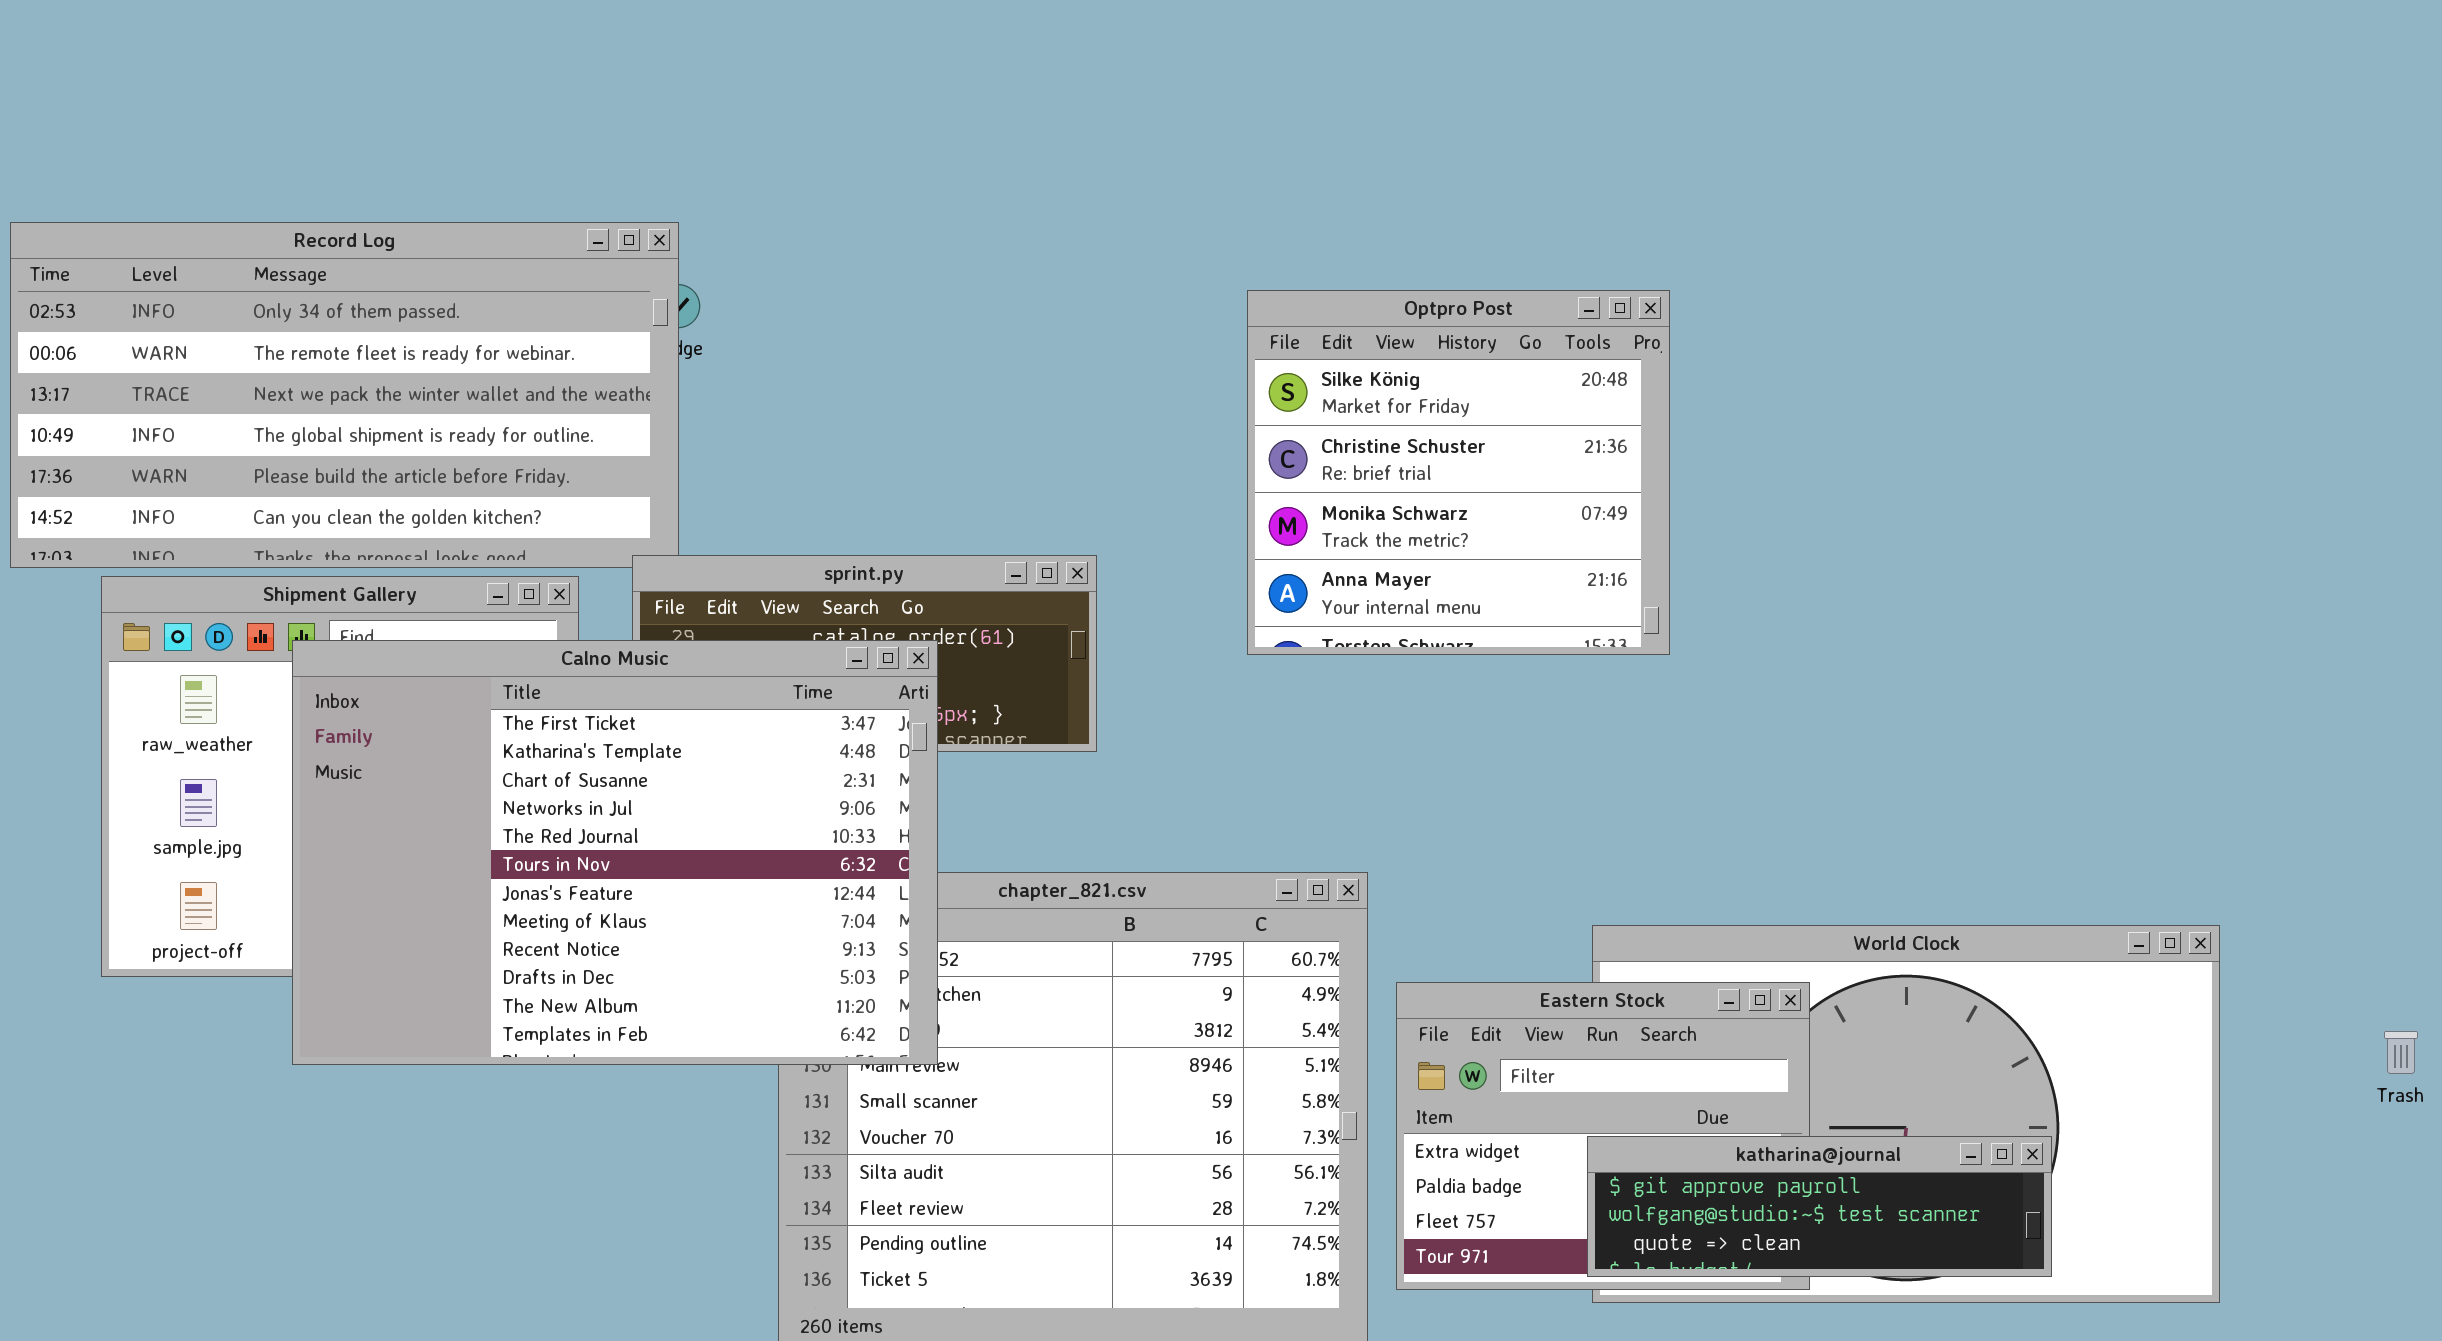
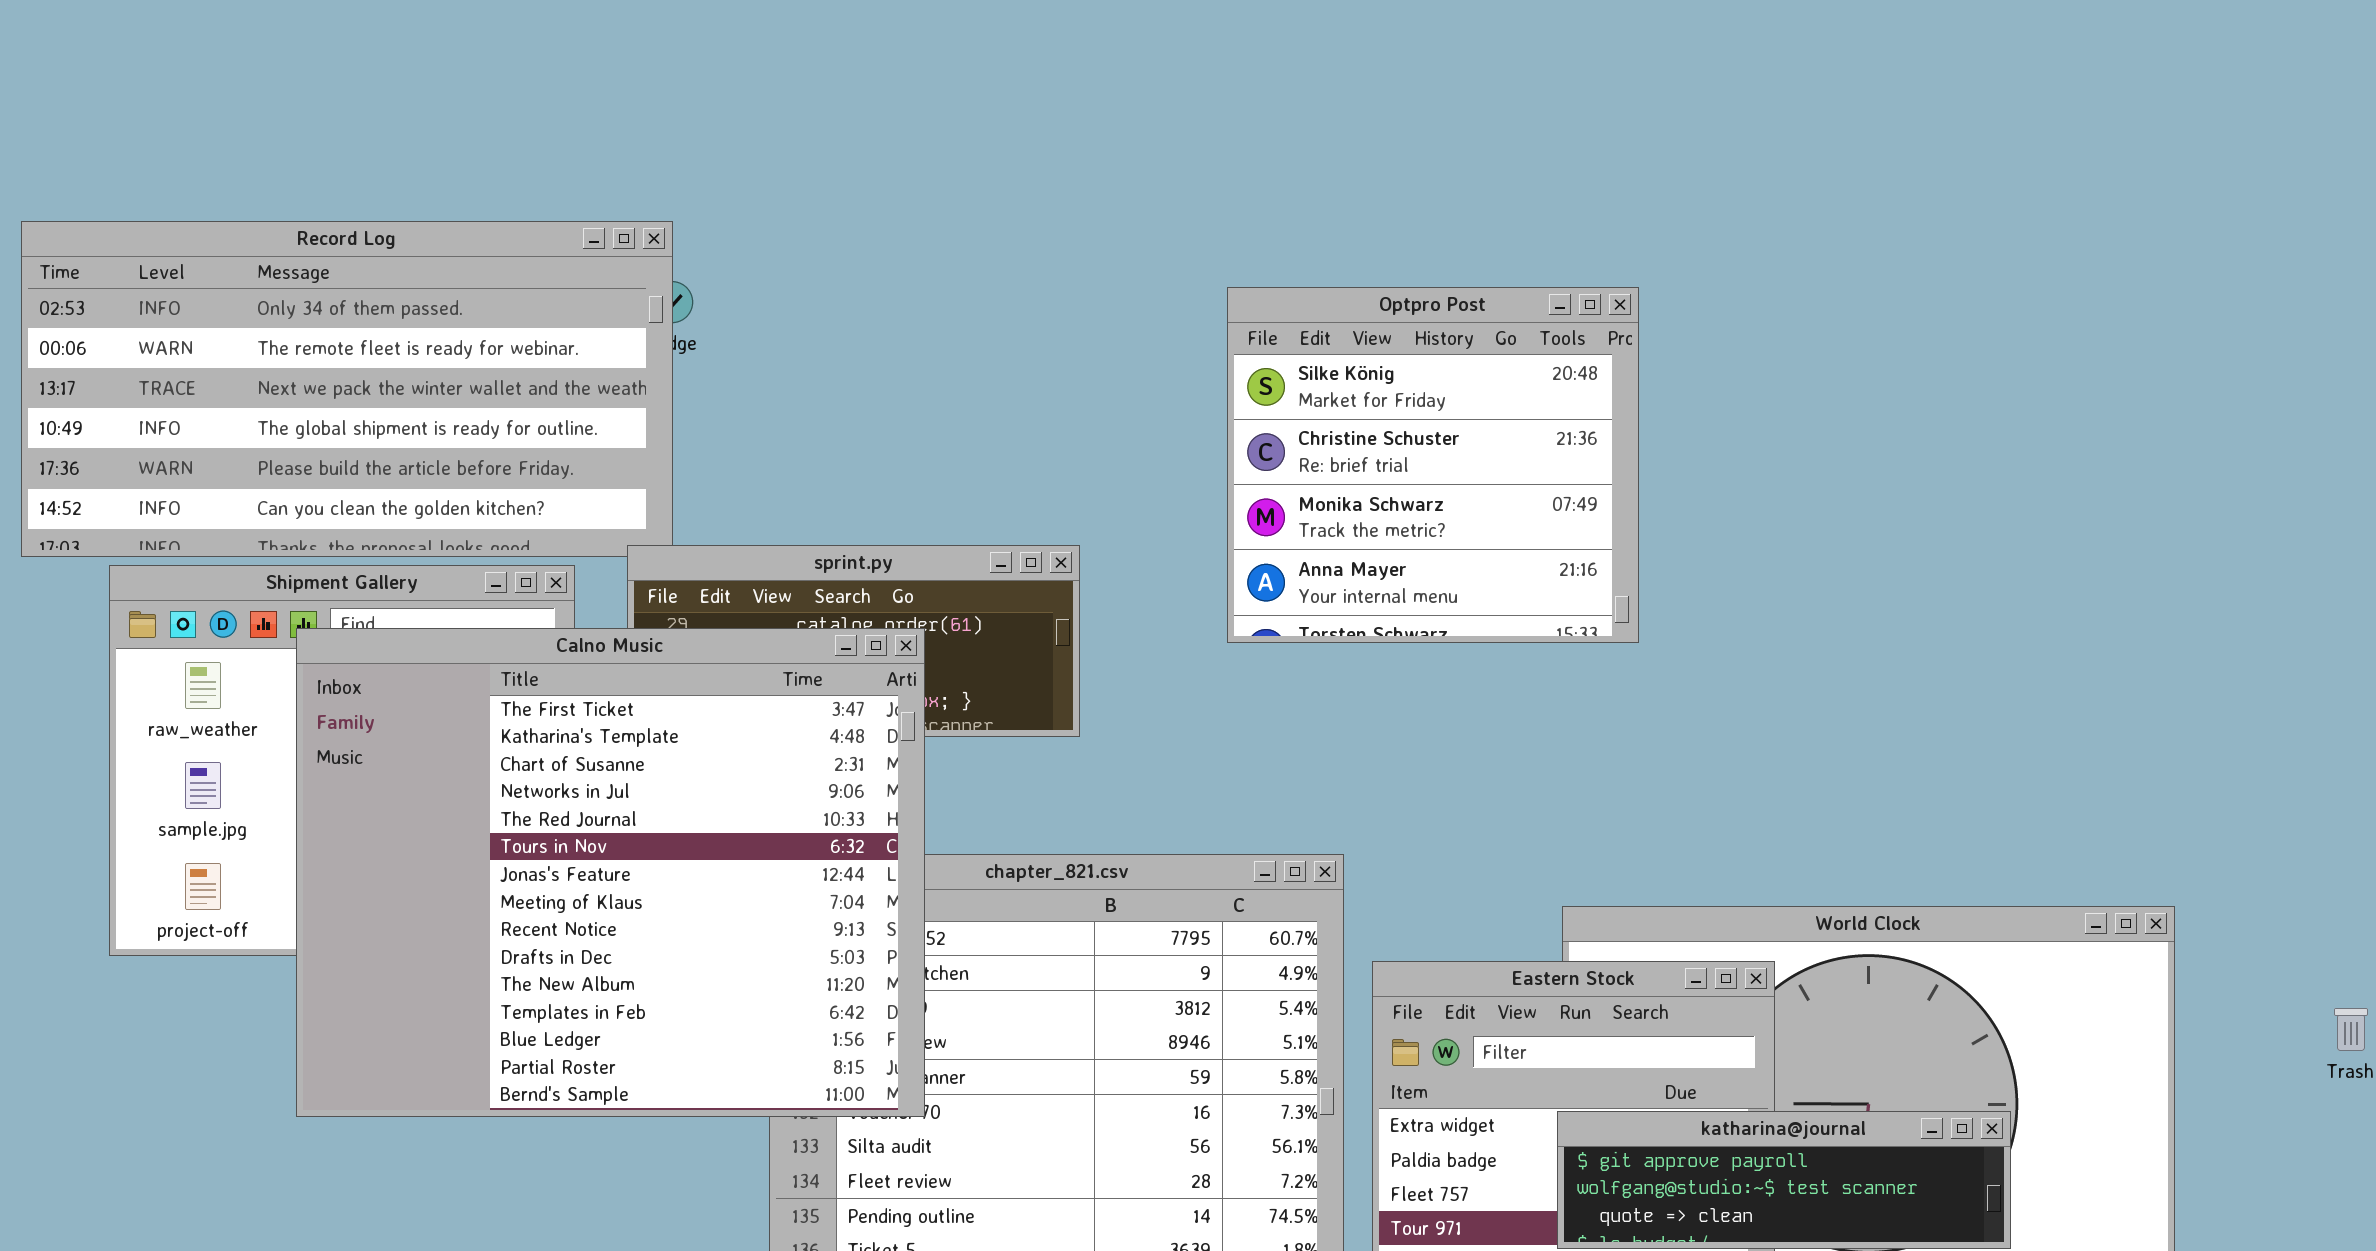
Calno Music: [292,640,938,1065] -> [296,628,925,1117], resized

